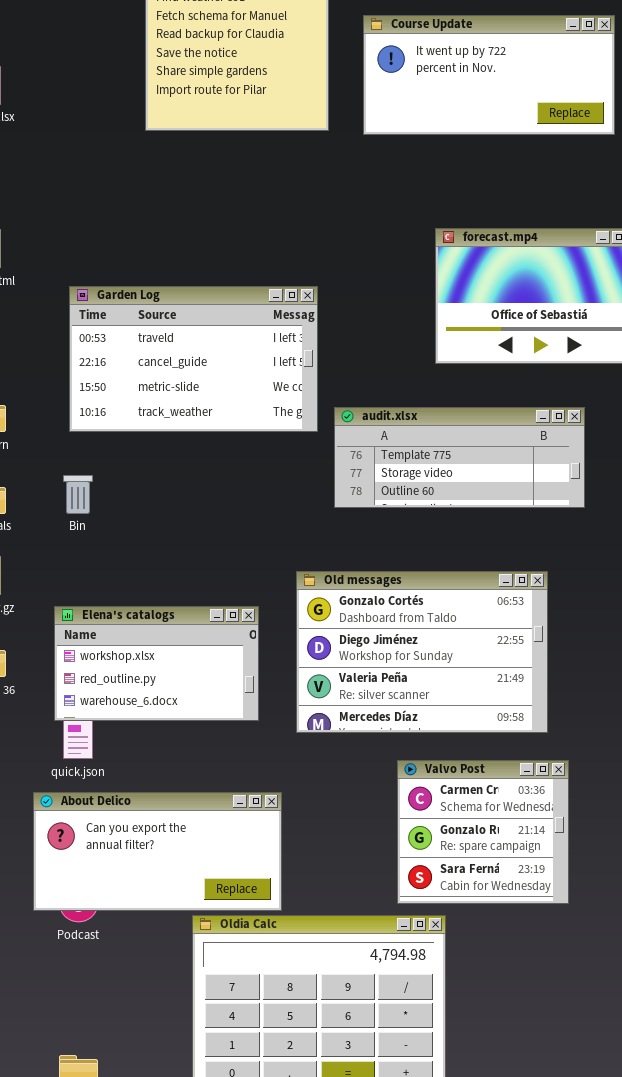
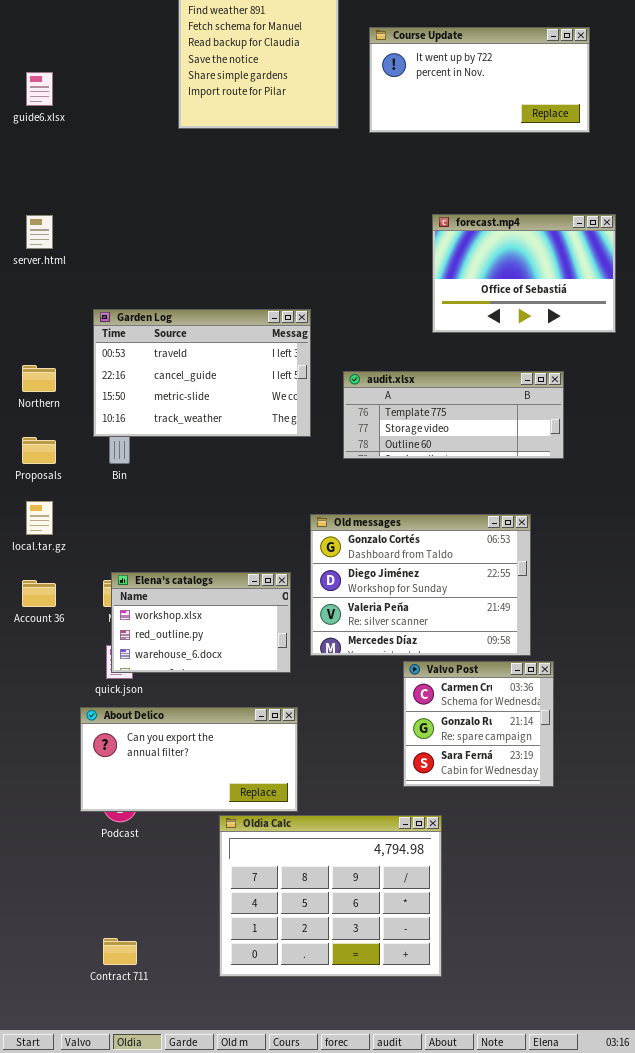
Garden Log: [69,286,318,432] -> [93,309,311,437], moved
Elena's catalogs: [54,606,259,721] -> [111,572,291,673], moved
Valvo Post: [397,760,569,904] -> [403,661,554,787], moved

